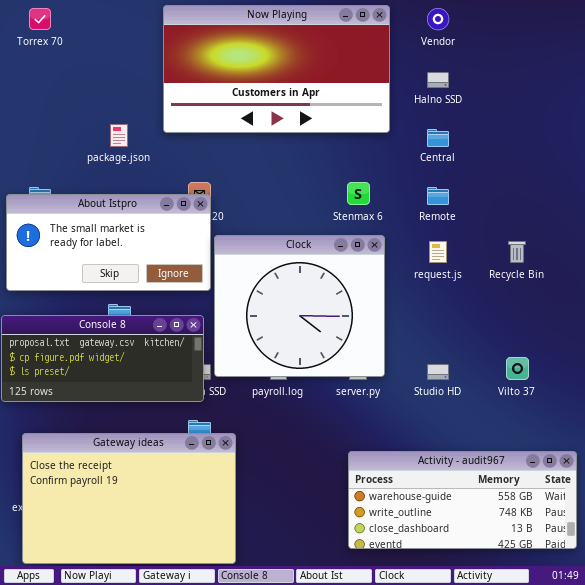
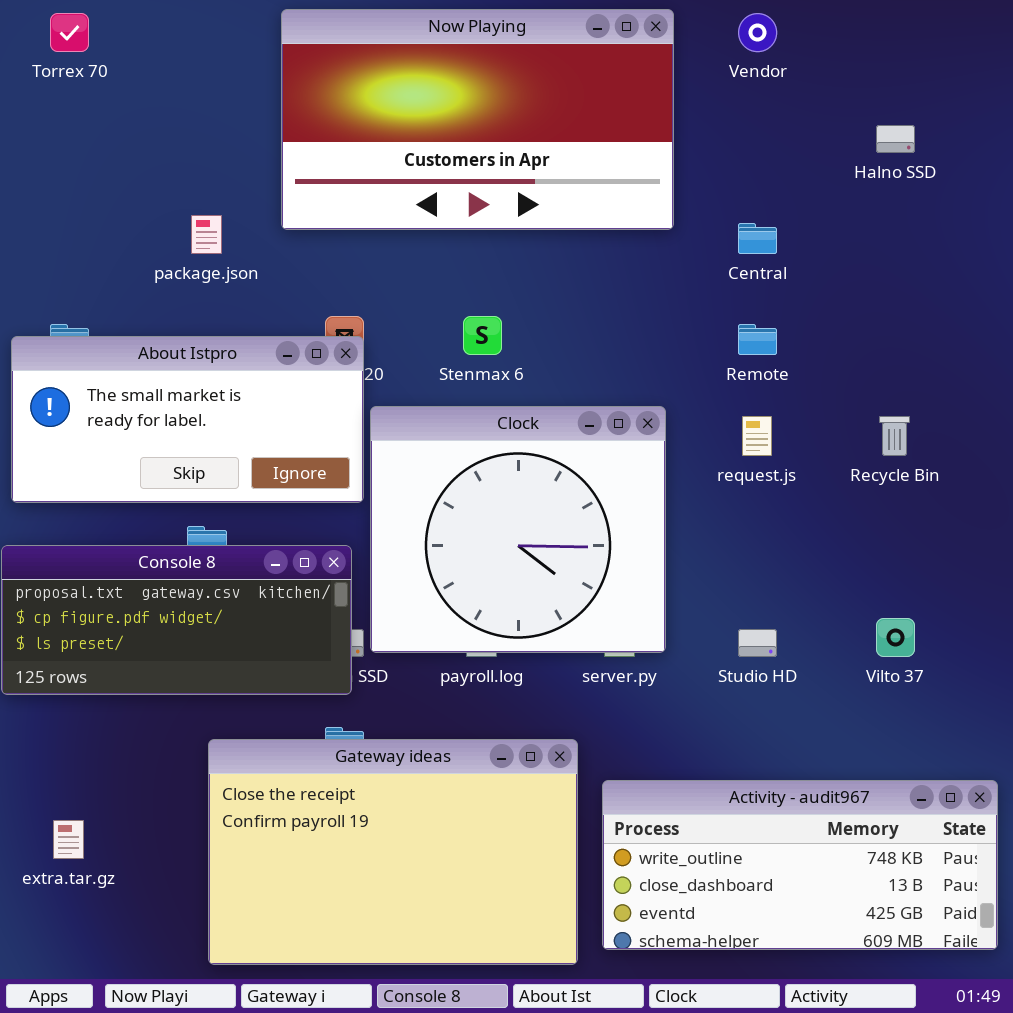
Halno SSD: [427,72,449,88] -> [876,125,915,153], moved
Stenmax 6: [347,182,370,205] -> [463,316,502,355], moved
Gateway ideas: [22,433,236,564] -> [208,739,578,965], moved
Activity - audit967: [348,451,577,549] -> [602,780,998,950], scrolled down 1 row

